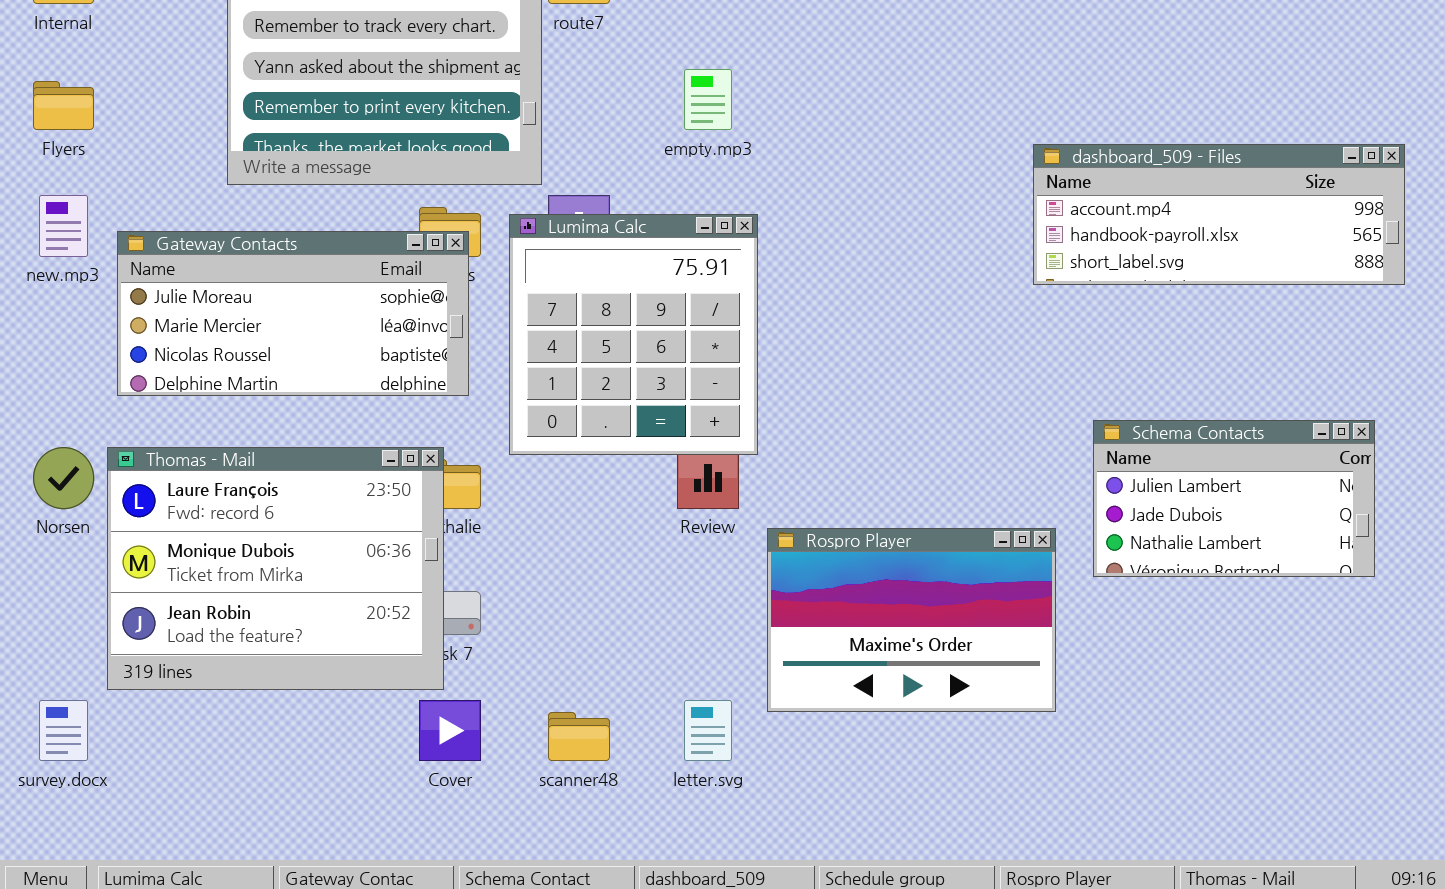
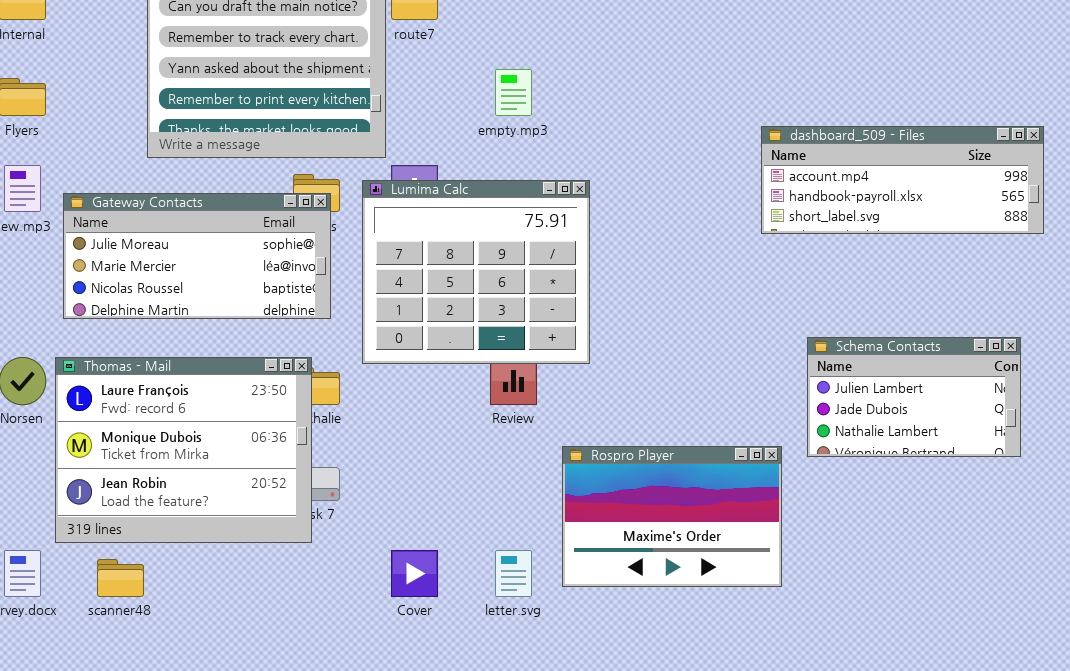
Lumima Calc: [509,214,758,455] -> [362,180,590,364], resized
Rospro Player: [767,528,1056,712] -> [562,446,782,587], moved
Cover: [419,700,481,761] -> [391,550,438,597], moved
scanner48: [548,712,610,761] -> [97,559,144,597], moved

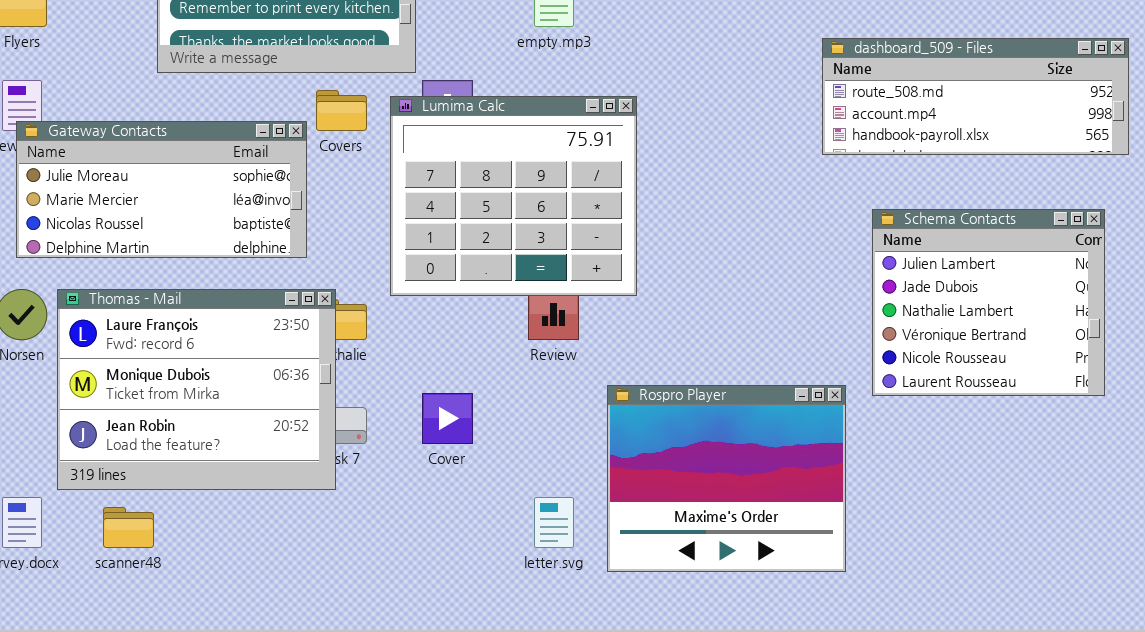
dashboard_509 - Files: [761,126,1044,234] -> [822,38,1129,155], scrolled up 1 row
Gateway Contacts: [63,193,331,319] -> [16,121,307,258], moved
Schema Contacts: [807,337,1021,457] -> [872,209,1105,396], resized
Rospro Player: [562,446,782,587] -> [607,385,846,572], resized
Cover: [391,550,438,597] -> [422,393,473,444], moved

